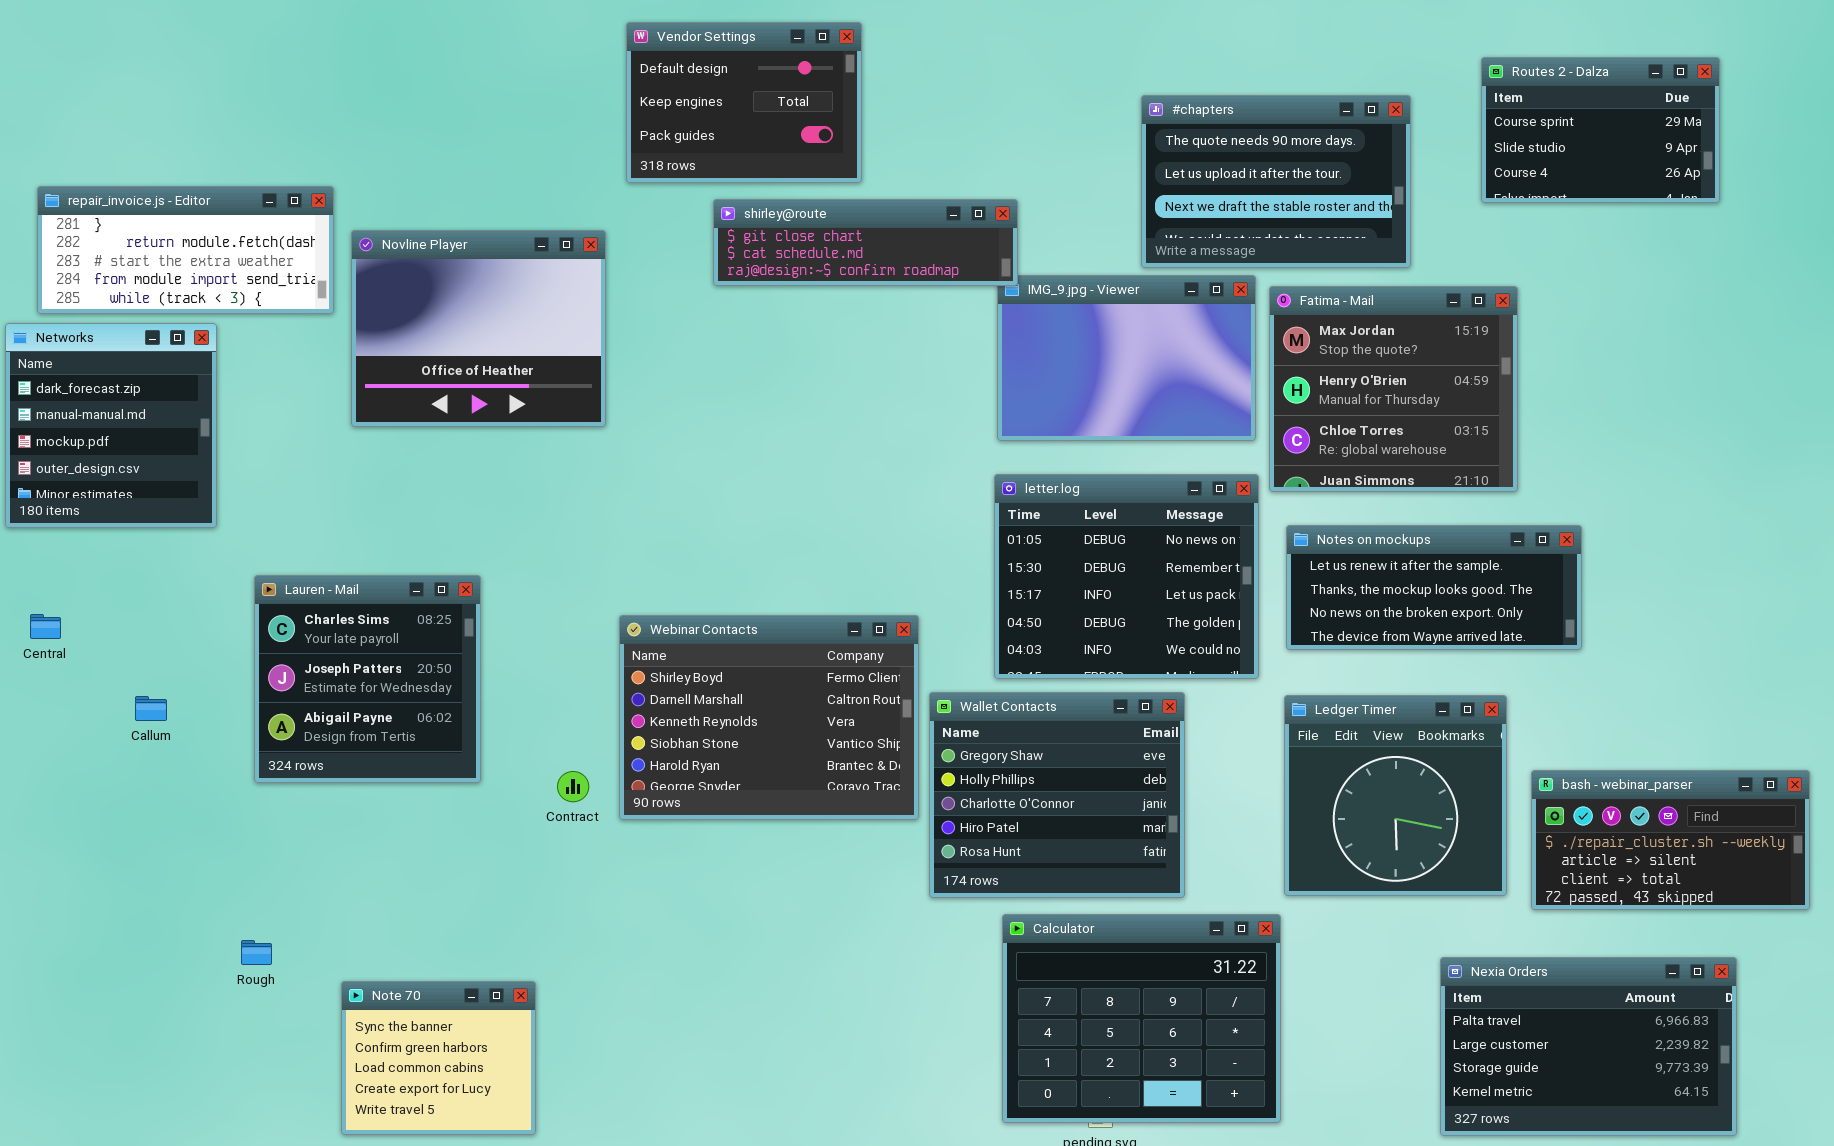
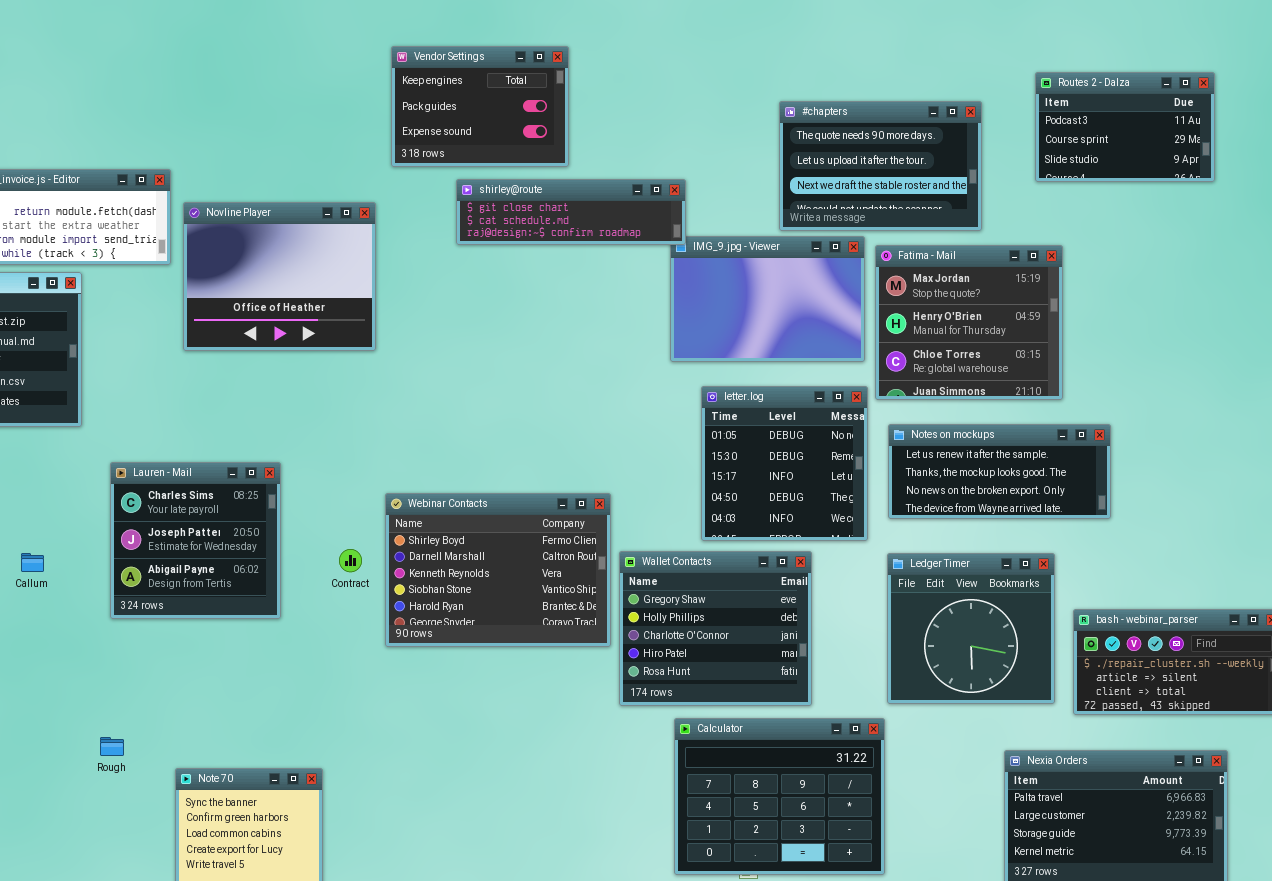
Vendor Settings: [626,22,862,183] -> [391,46,569,167], scrolled down 1 row
Routes 2 - Dalza: [1481,57,1720,203] -> [1035,72,1215,182], scrolled up 1 row
letter.log: [994,474,1259,679] -> [701,386,868,541], resized
Contract: [557,771,589,802] -> [339,549,362,572], moved

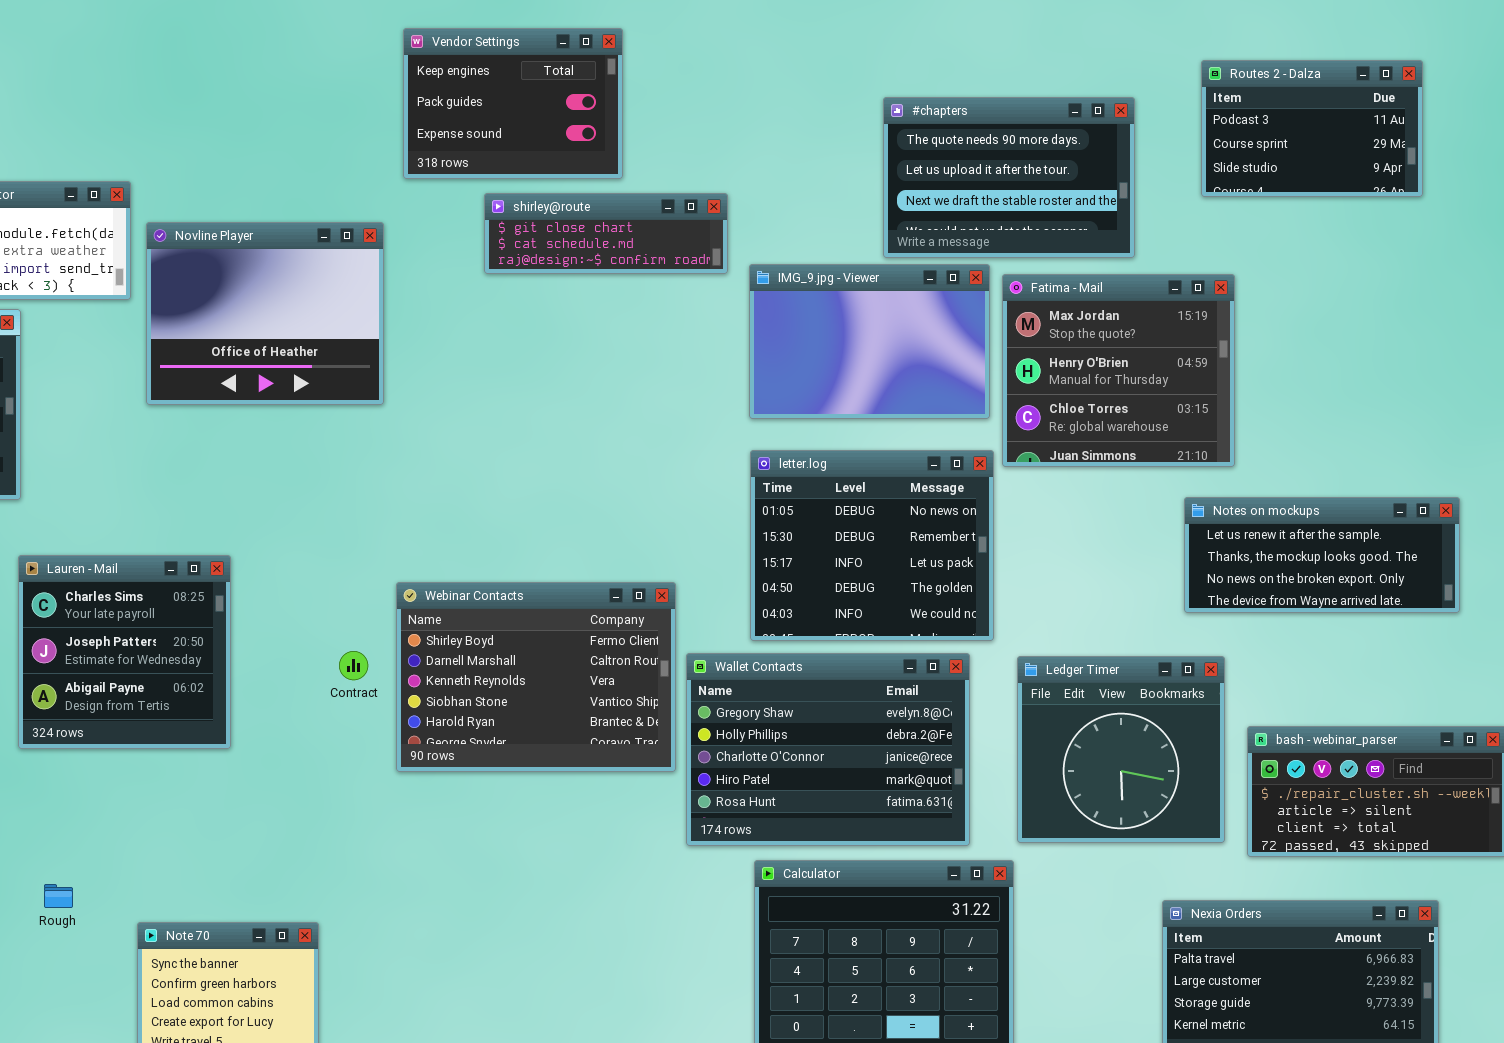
shirley@route: [456,179,686,245] -> [484,193,728,274], resized
letter.log: [701,386,868,541] -> [750,450,994,641], resized
Notes on mockups: [888,424,1111,519] -> [1184,497,1460,613], moved
Lauren - Mail: [110,462,281,619] -> [18,555,231,749], moved
Wallet Contacts: [619,551,812,706] -> [686,653,970,846], resized

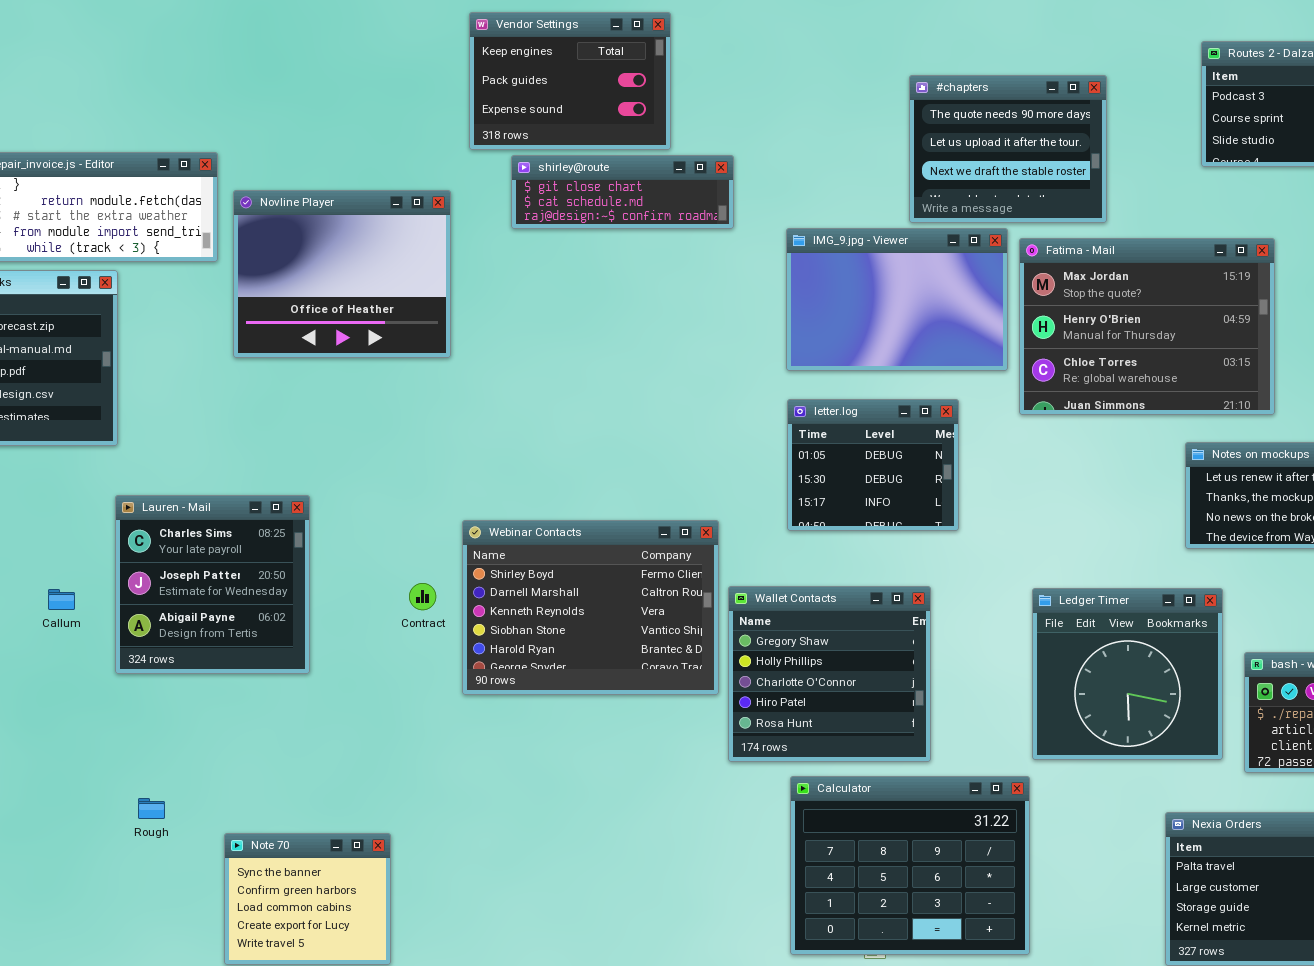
#chapters: [883,97,1135,258] -> [909,75,1107,223], resized
shirley@route: [484,193,728,274] -> [511,155,734,229], moved
Fatima - Mail: [1002,274,1235,467] -> [1019,238,1275,415], resized
letter.log: [750,450,994,641] -> [787,399,959,531], resized
Wallet Contacts: [686,653,970,846] -> [728,586,931,762], resized

